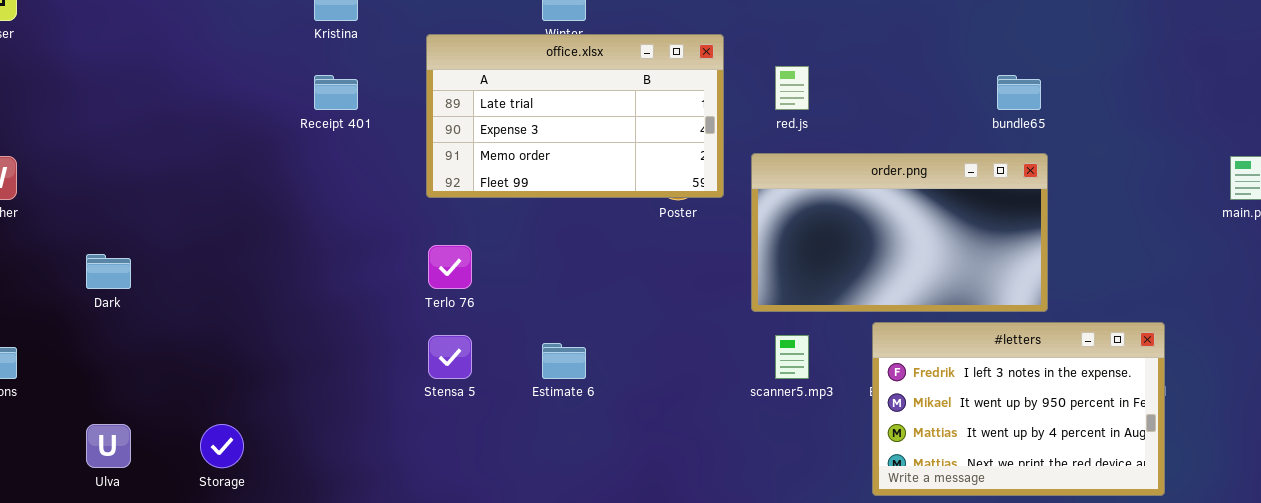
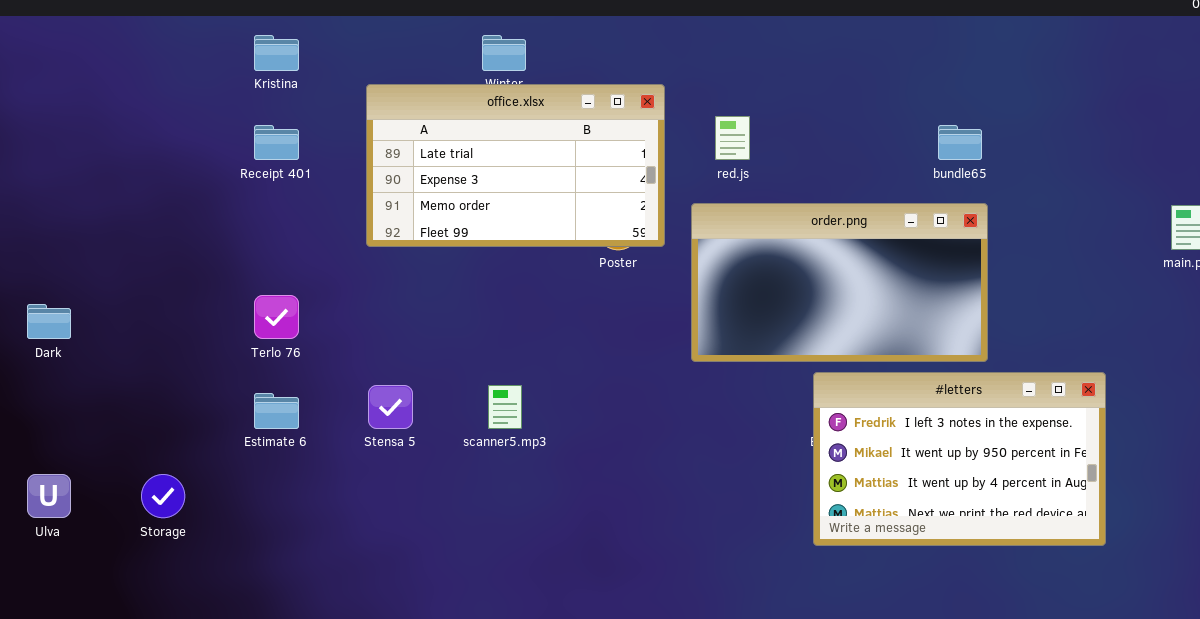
Terlo 76: [428,245,472,289] -> [254,295,299,339], moved
scanner5.mp3: [775,335,809,379] -> [488,385,522,429], moved
Estimate 6: [542,343,586,379] -> [254,393,299,429], moved

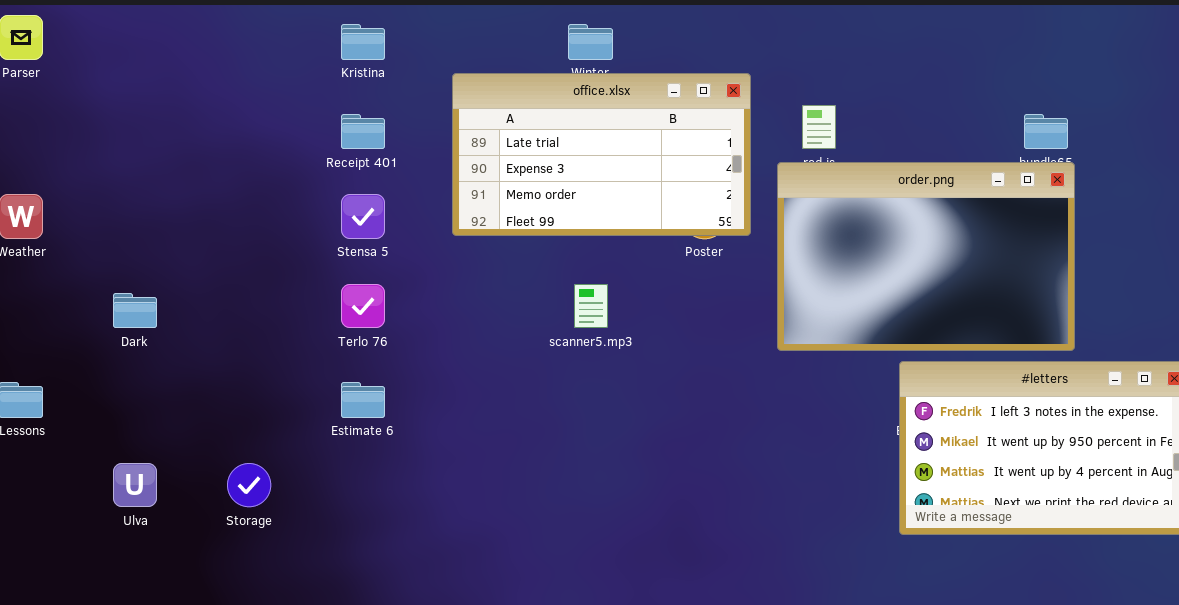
order.png: [691,203,988,362] -> [777,162,1075,351], resized
Stensa 5: [368,385,413,429] -> [341,194,385,239], moved
scanner5.mp3: [488,385,522,429] -> [574,284,608,328], moved

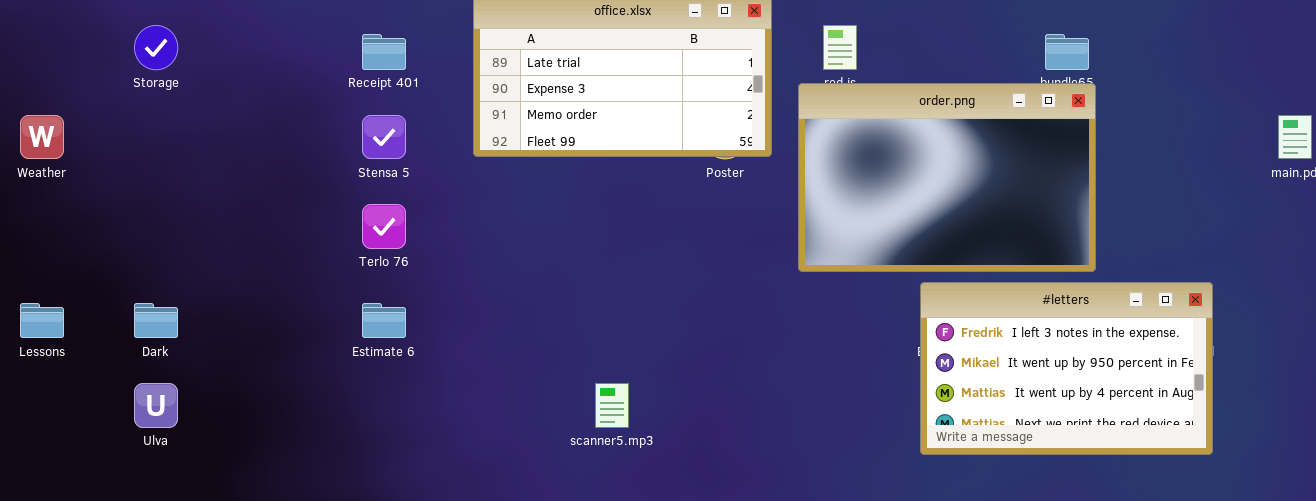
scanner5.mp3: [574,284,608,328] -> [595,383,629,428], moved
Dark: [113,293,157,328] -> [134,303,178,338], moved
Storage: [227,463,271,507] -> [134,25,178,70], moved

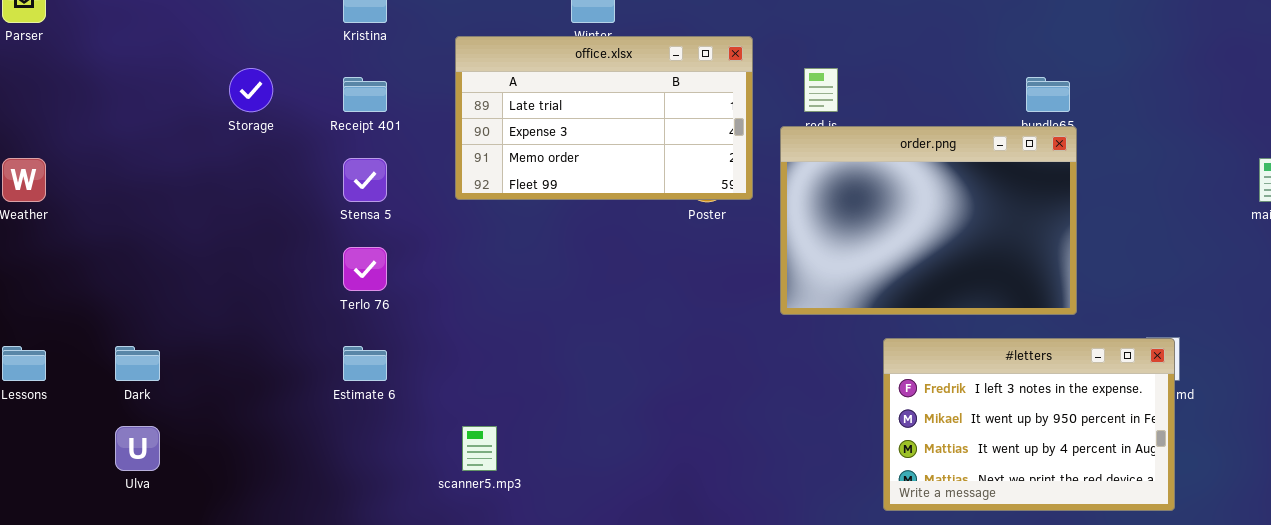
Storage: [134,25,178,70] -> [229,68,273,112], moved
#letters: [920,282,1213,455] -> [883,338,1175,511], moved
scanner5.mp3: [595,383,629,428] -> [462,426,497,471], moved

